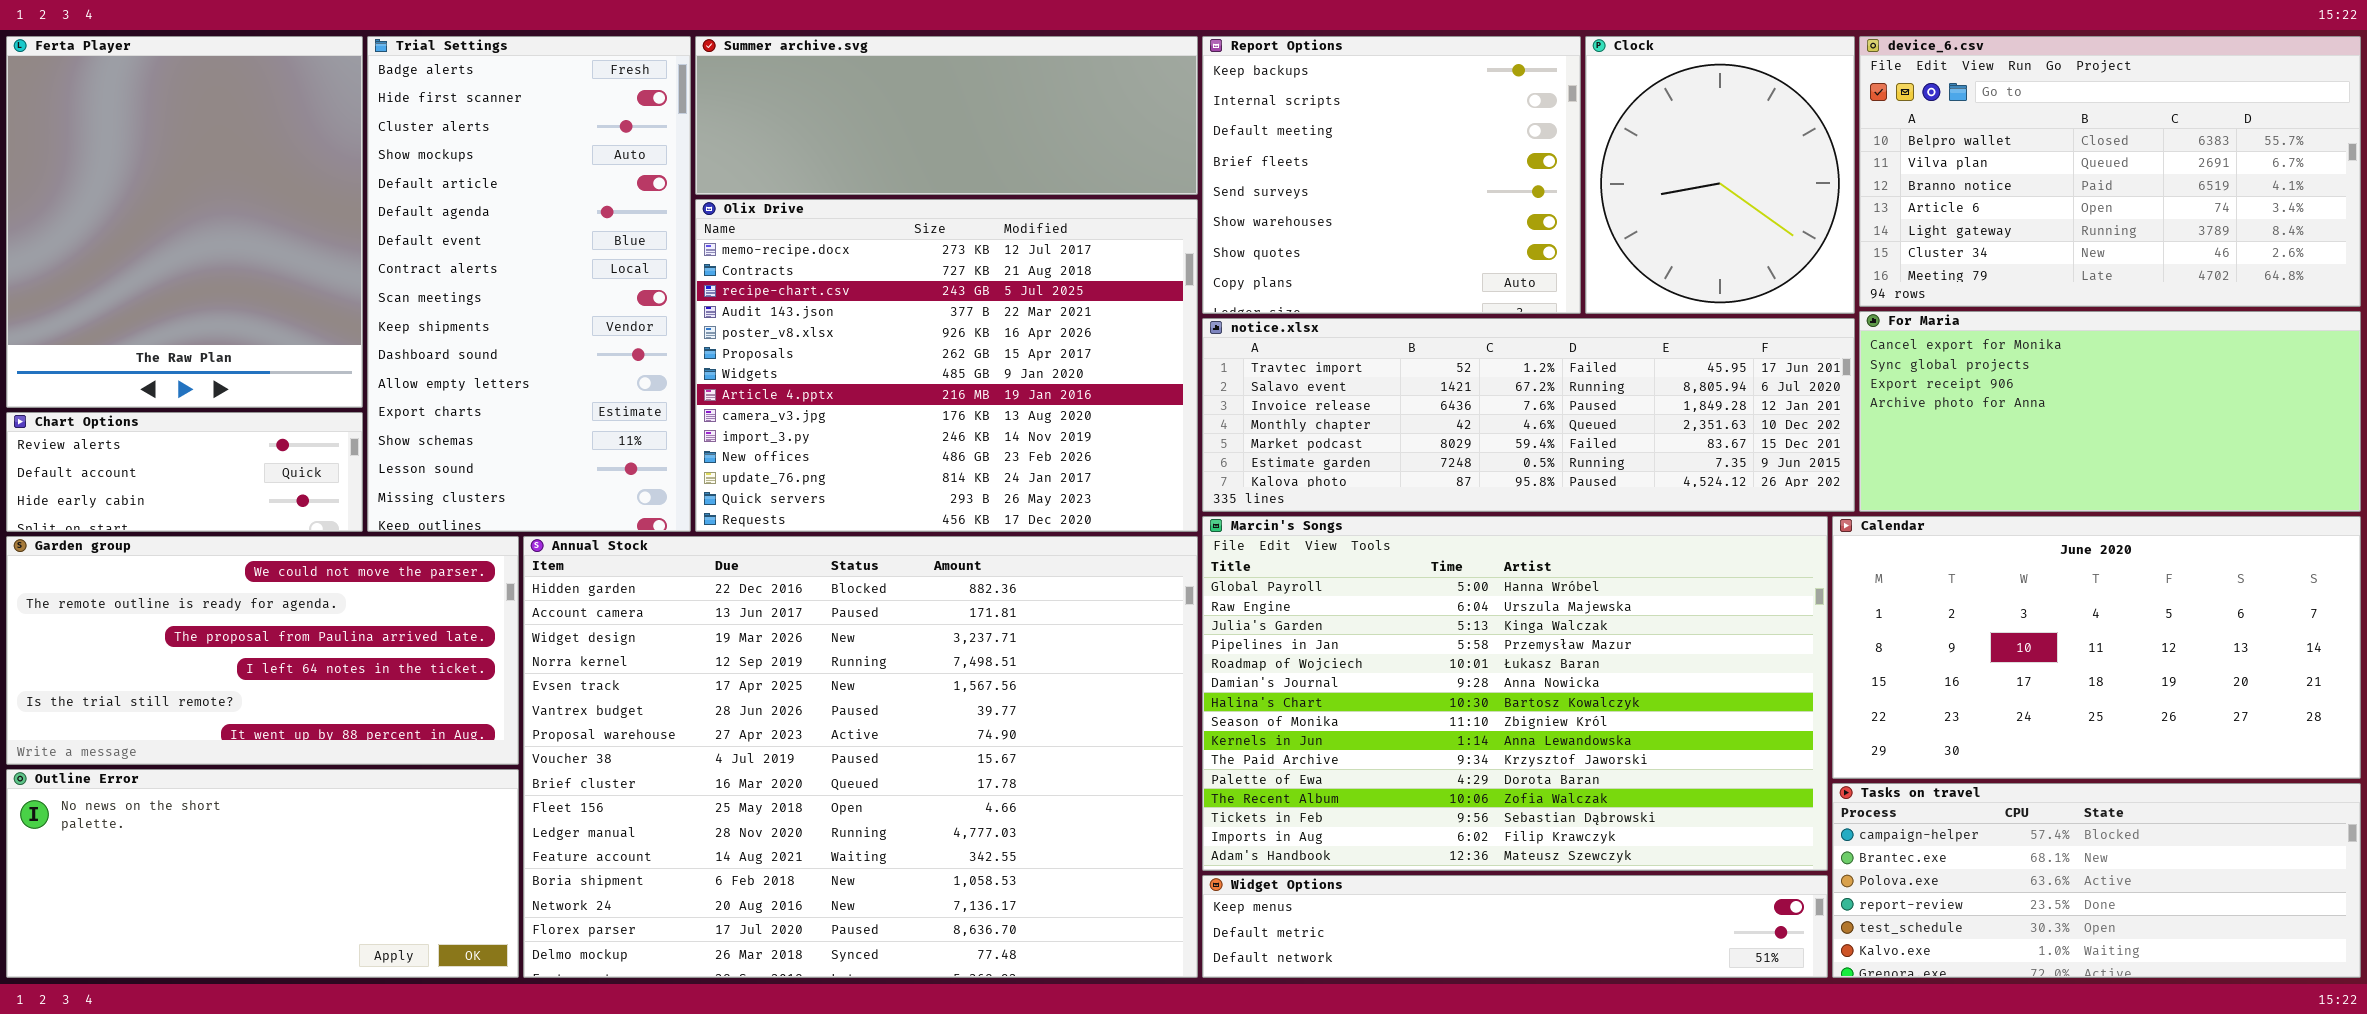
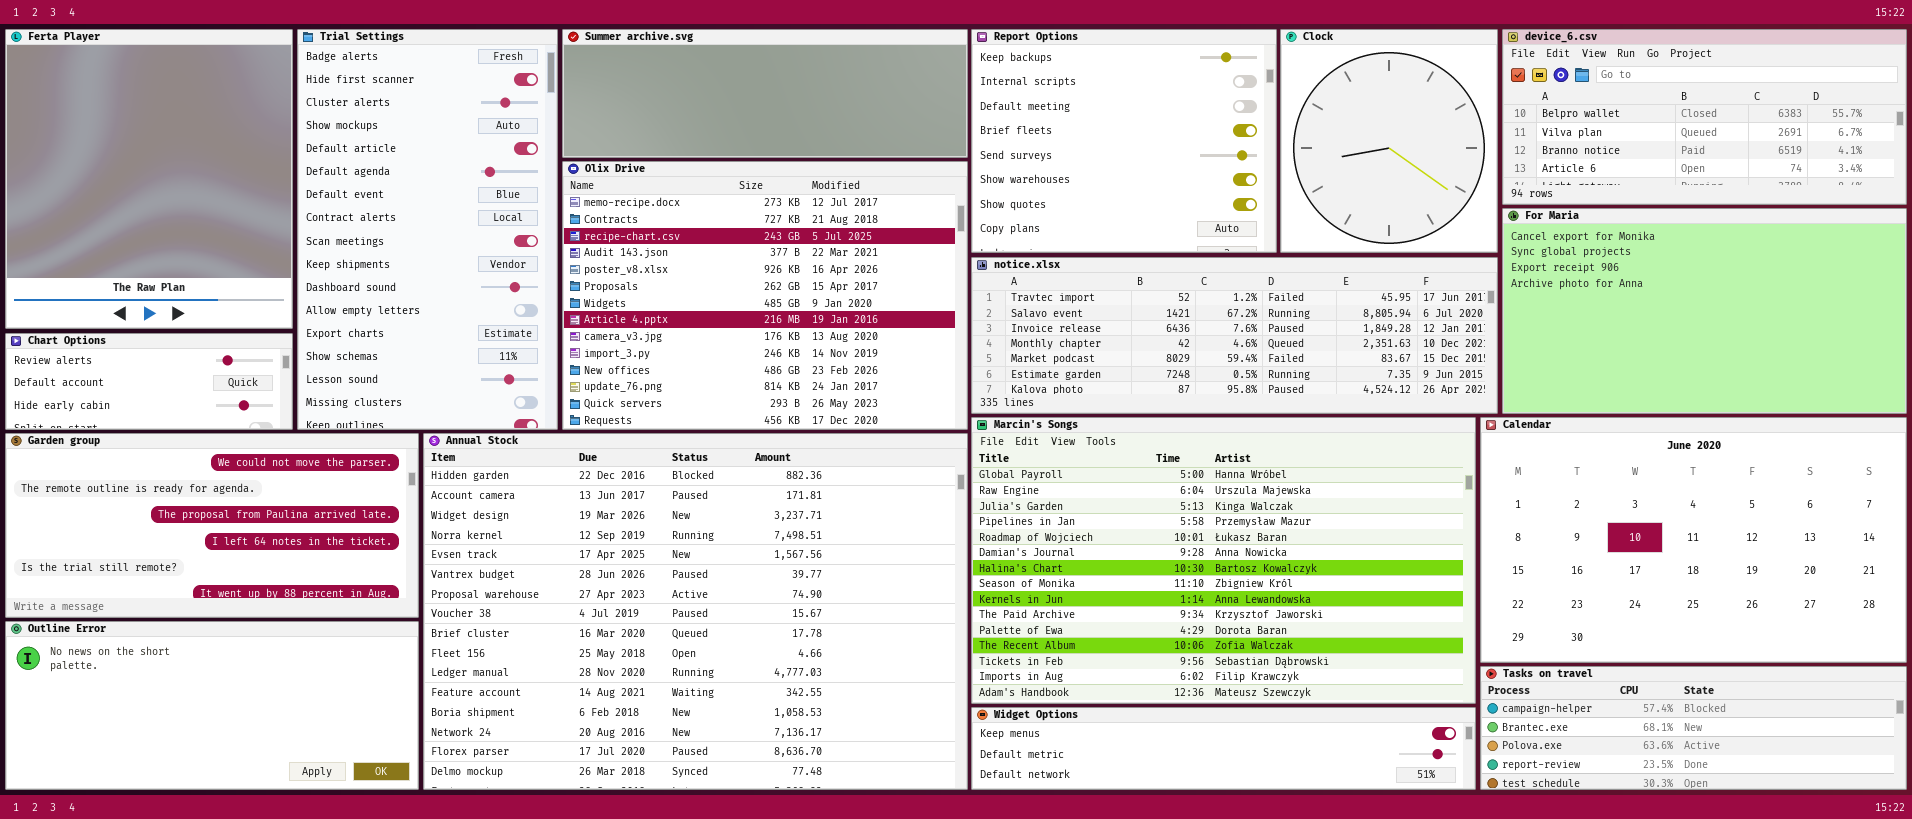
device_6.csv: [1859,36,2361,307] -> [1502,29,1907,205], resized
For Maria: [1859,311,2361,512] -> [1502,208,1907,414], resized
Calendar: [1832,516,2361,779] -> [1480,417,1907,663], resized
Tasks on travel: [1832,783,2361,978] -> [1480,666,1907,790], resized

